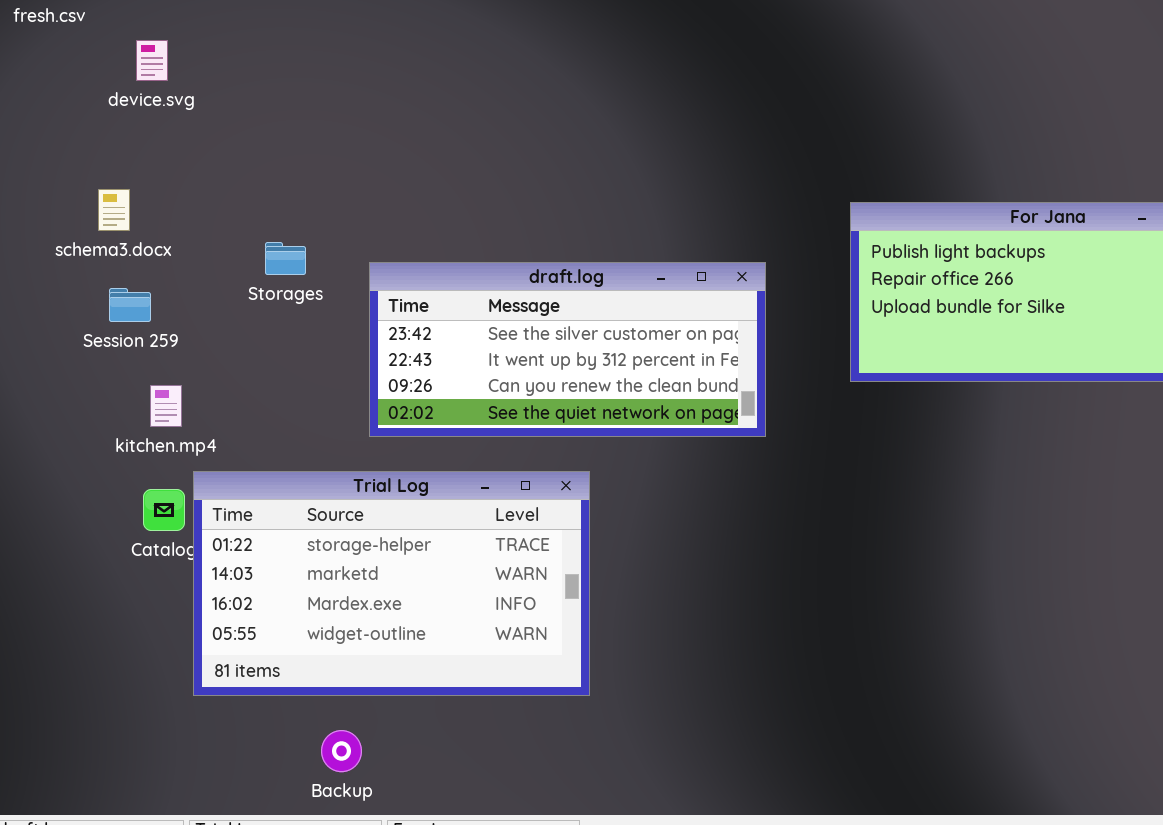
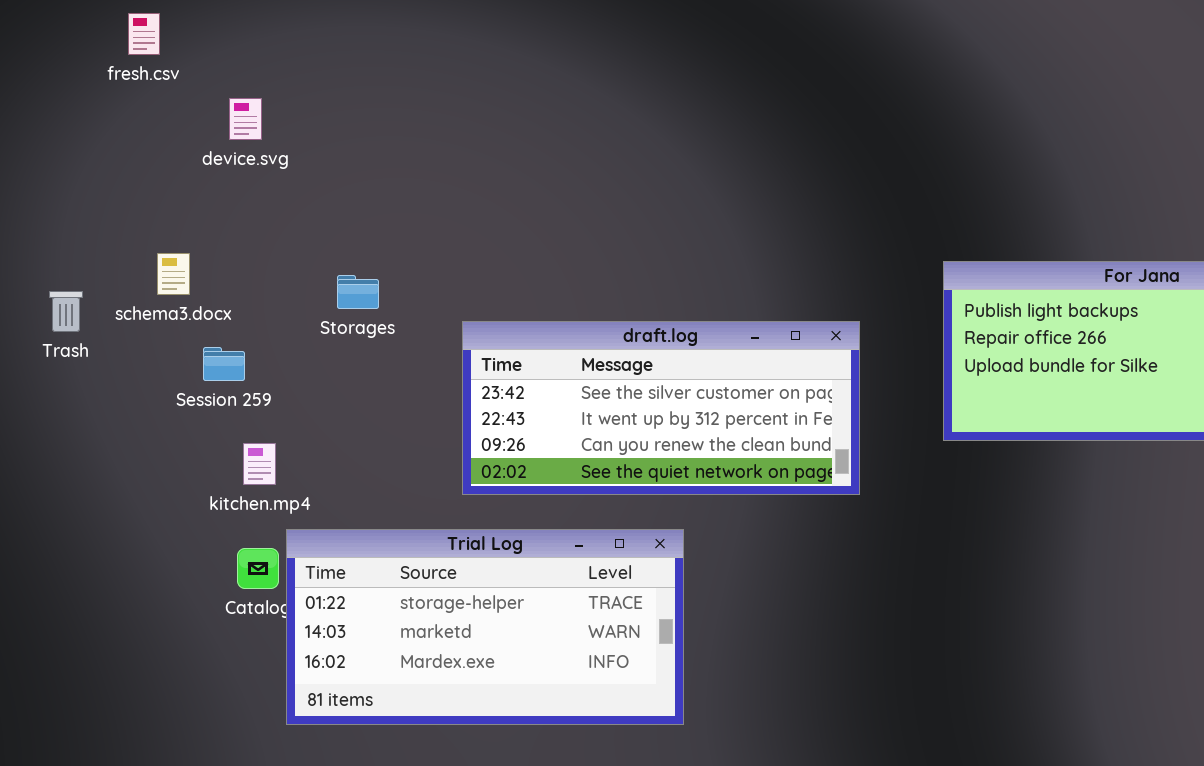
schema3.docx: [98,189,130,231] -> [157,253,190,295], moved
Storages: [265,242,306,275] -> [337,275,379,309], moved
Trial Log: [193,471,590,696] -> [286,529,684,725], resized

